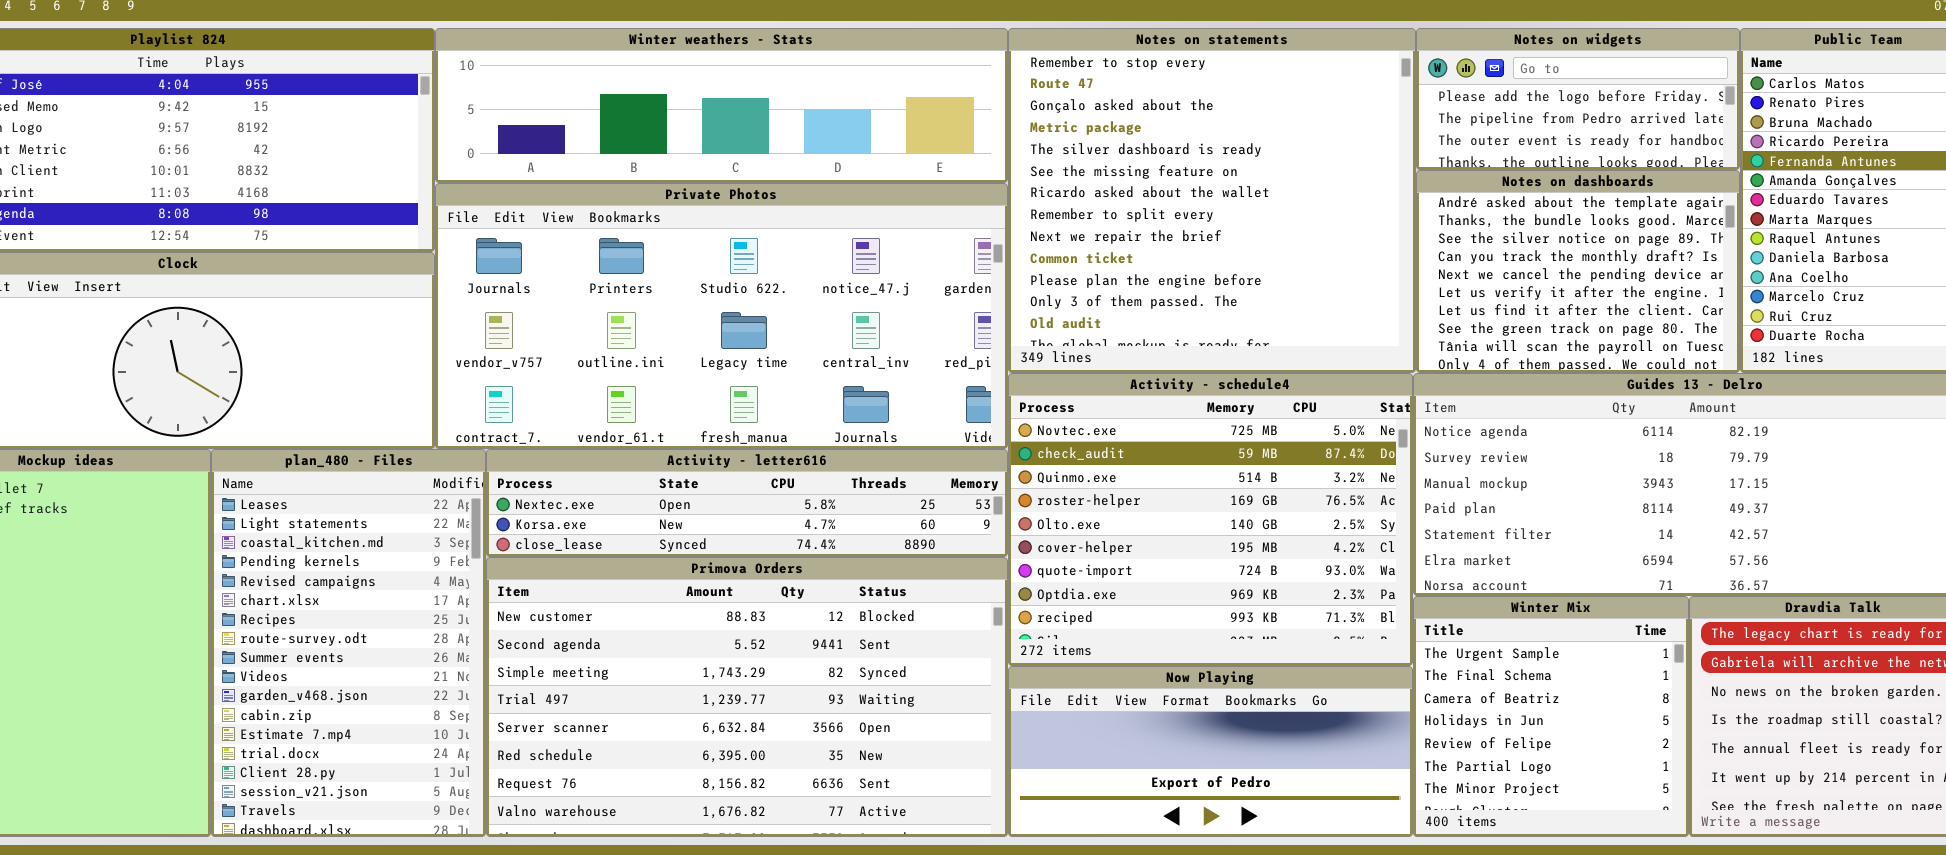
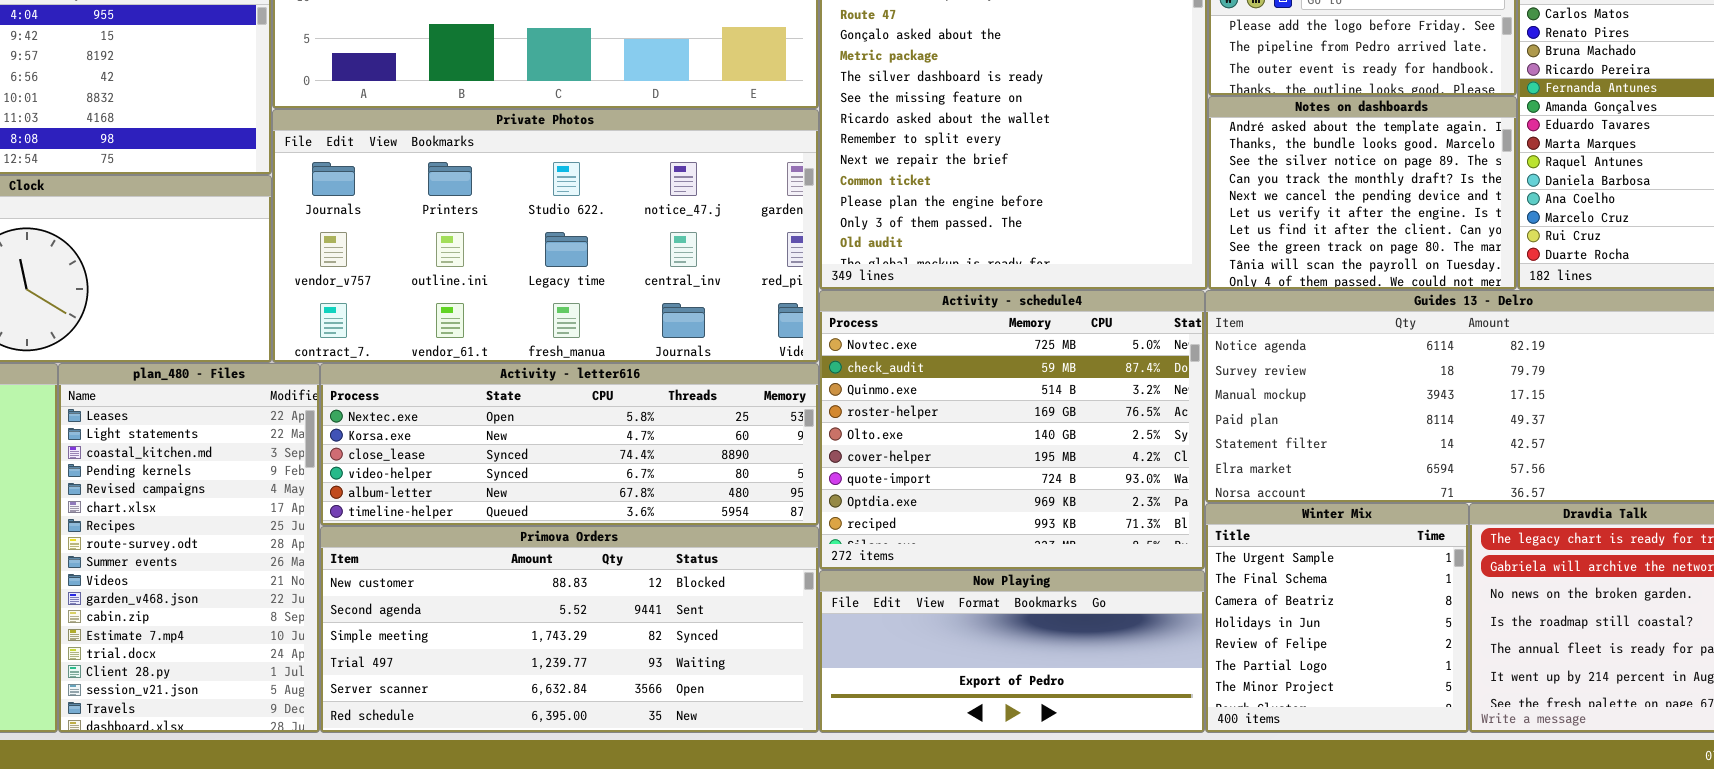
Activity - letter616: [486,449,1008,557] -> [320,363,819,526], resized
Primova Orders: [486,557,1008,837] -> [320,526,819,733], resized

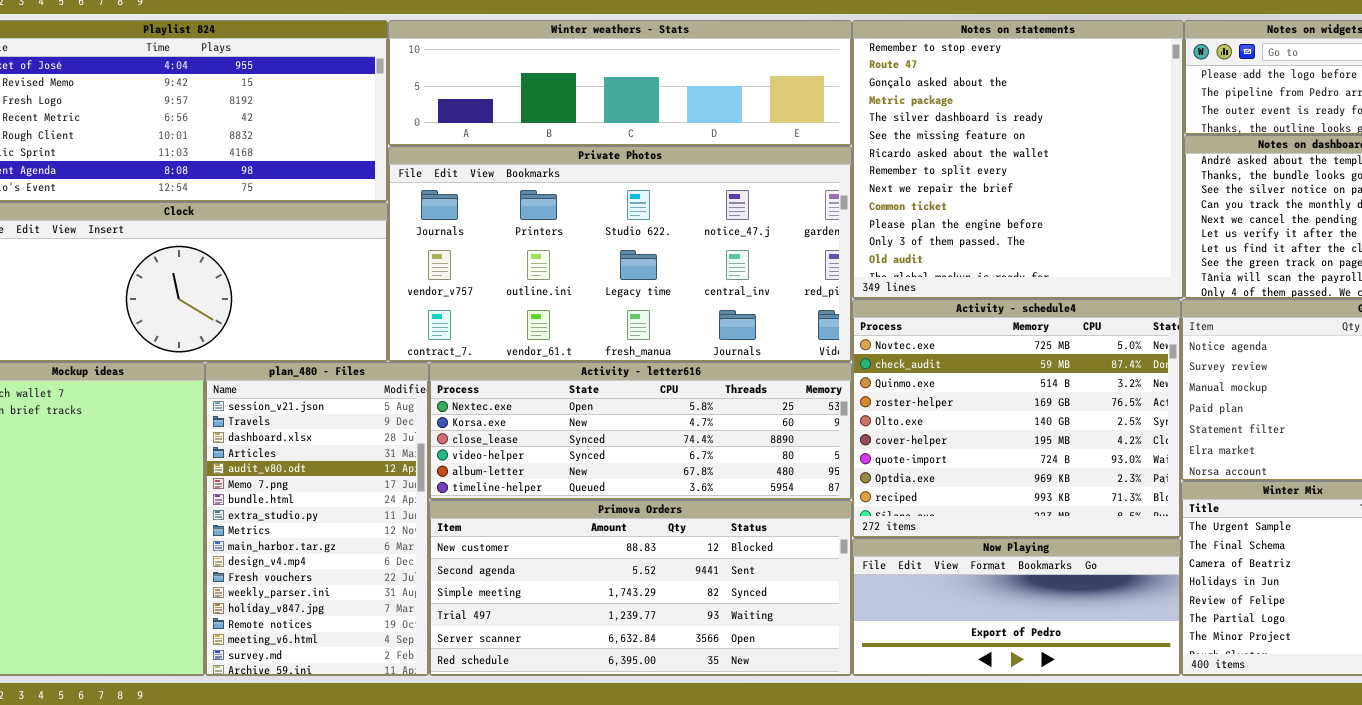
plan_480 - Files: [58,363,320,733] -> [205,362,429,676], scrolled down 15 rows

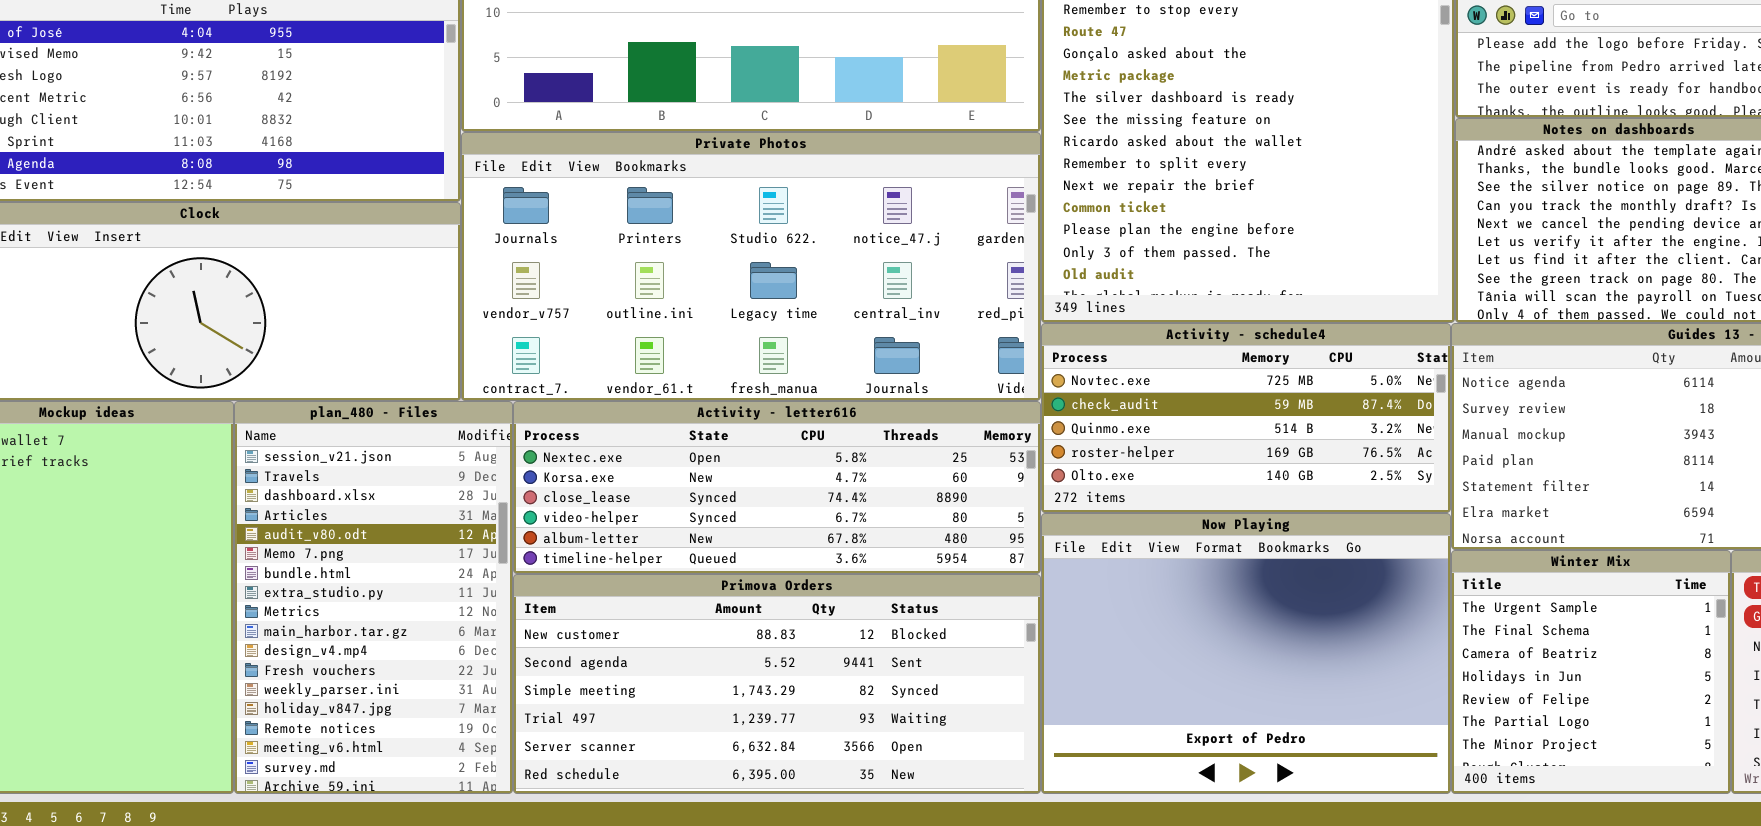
Activity - schedule4: [852,299,1181,538] -> [1041,323,1451,513], resized
Now Playing: [852,538,1181,676] -> [1041,513,1451,794], resized

